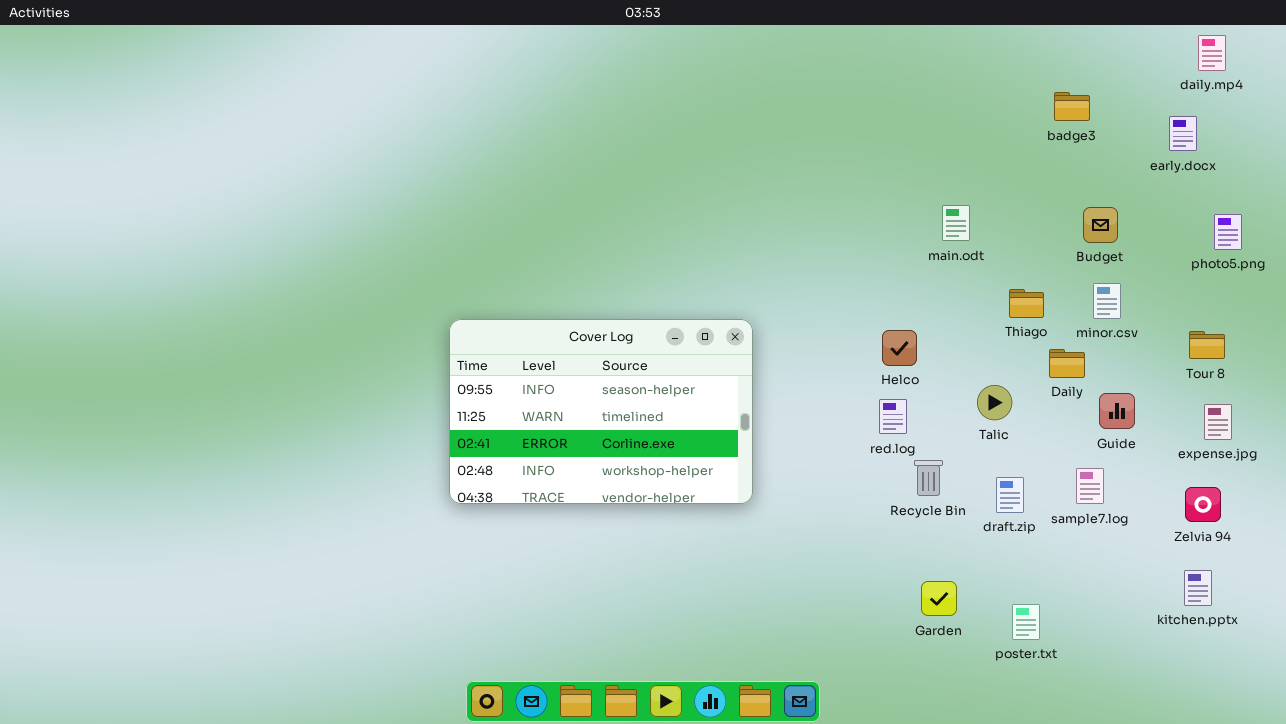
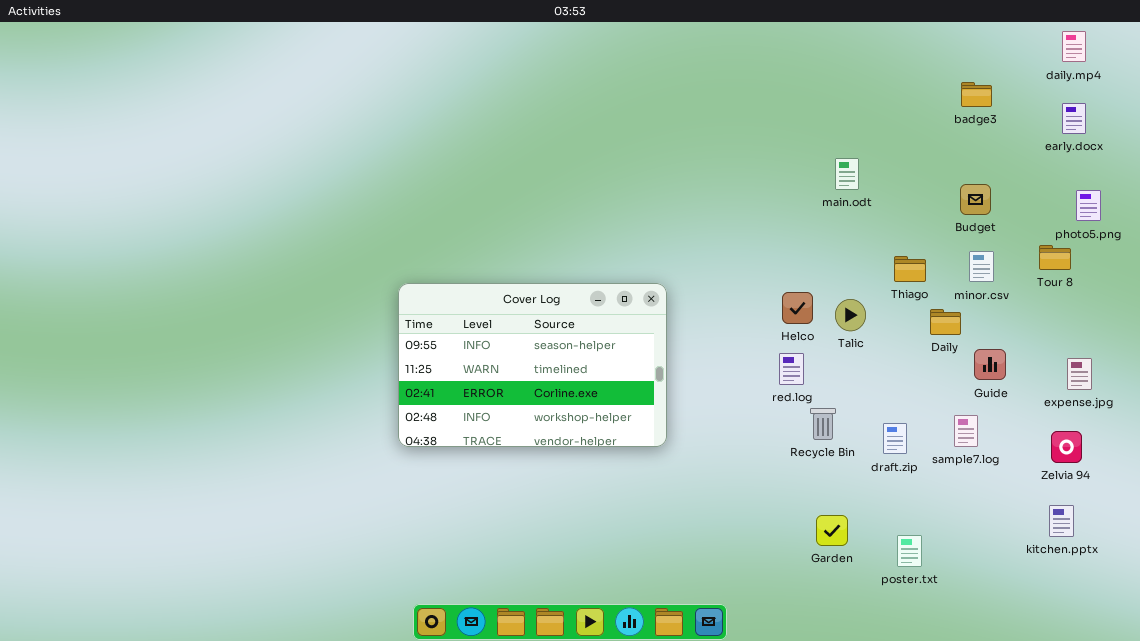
badge3: [1054,92,1090,121] -> [961,82,992,107], moved
early.docx: [1169,116,1197,151] -> [1062,103,1086,134], moved
main.odt: [942,205,970,241] -> [835,158,859,190], moved
Tour 8: [1189,331,1225,359] -> [1039,245,1071,270], moved
Talic: [977,385,1012,420] -> [835,299,866,331], moved

